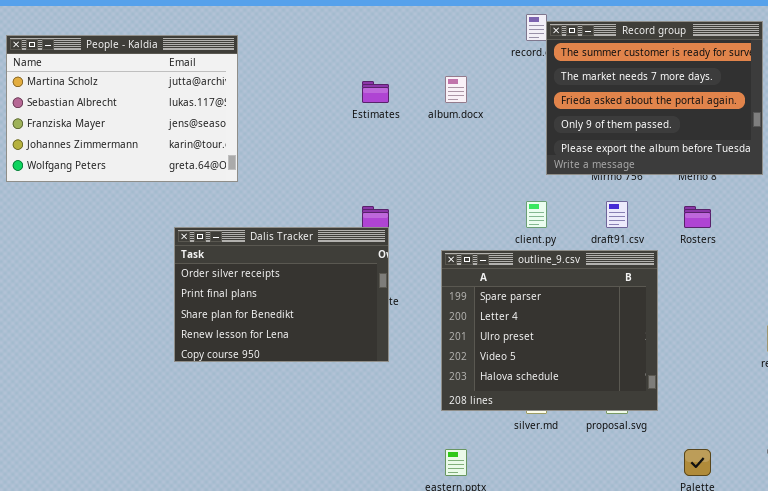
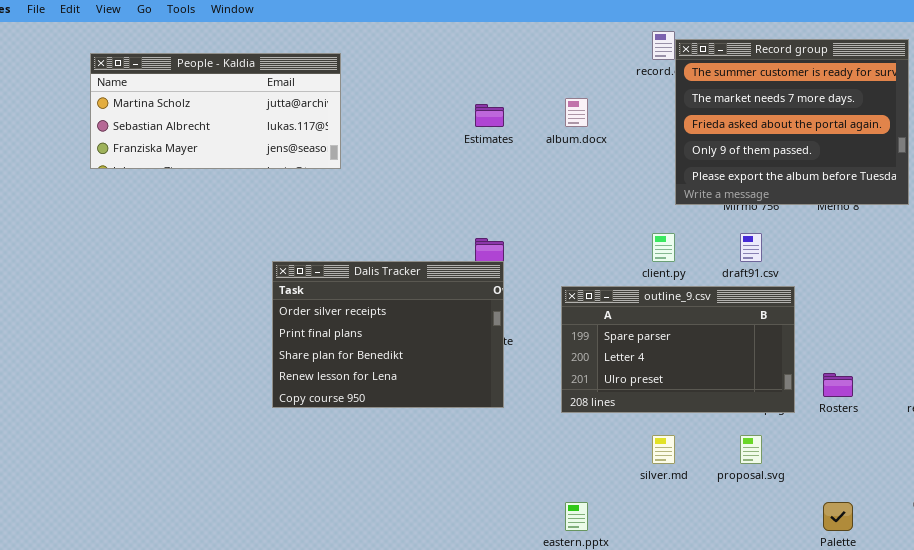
People - Kaldia: [6,35,238,182] -> [90,53,341,169], resized
Rosters: [684,206,711,228] -> [823,373,853,397], moved
outline_9.csv: [441,250,658,411] -> [561,286,795,413], resized

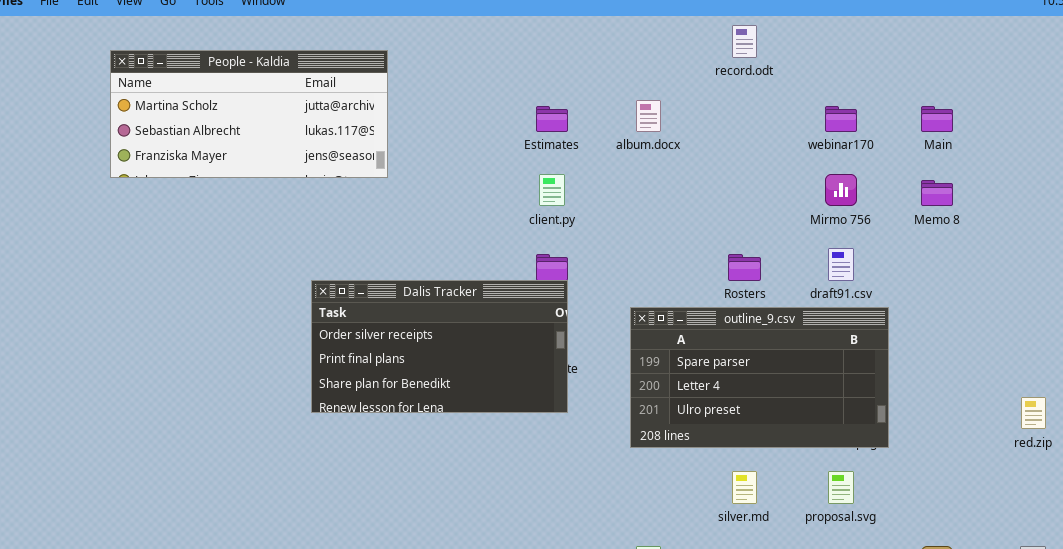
Record group: [675,39,909,205] -> none, closed
client.py: [652,233,675,262] -> [539,174,565,206], moved
Dalis Tracker: [272,261,504,408] -> [311,280,568,413], resized
Rosters: [823,373,853,397] -> [728,254,761,281], moved

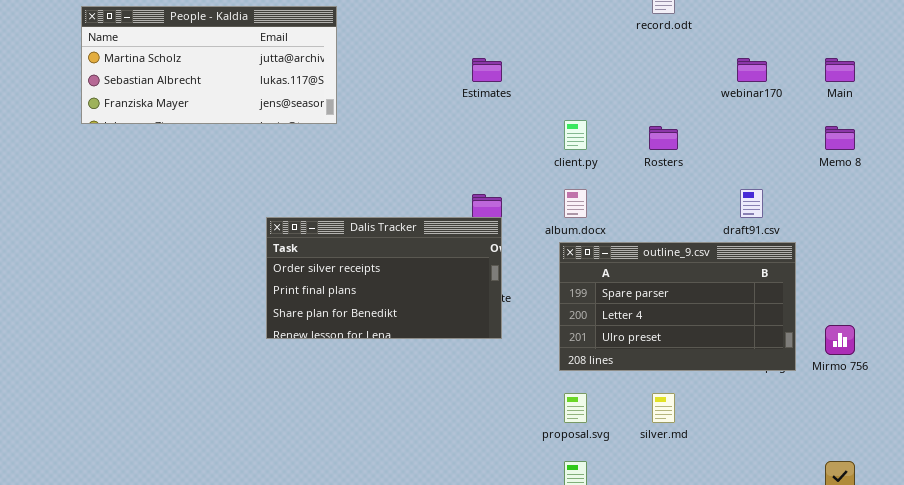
album.docx: [636,100,661,132] -> [564,189,587,218], moved
client.py: [539,174,565,206] -> [564,120,587,150], moved
Mirmo 756: [825,174,857,206] -> [825,325,855,355], moved
Rosters: [728,254,761,281] -> [649,126,678,150], moved
proposal.svg: [828,471,854,504] -> [564,393,587,423], moved

